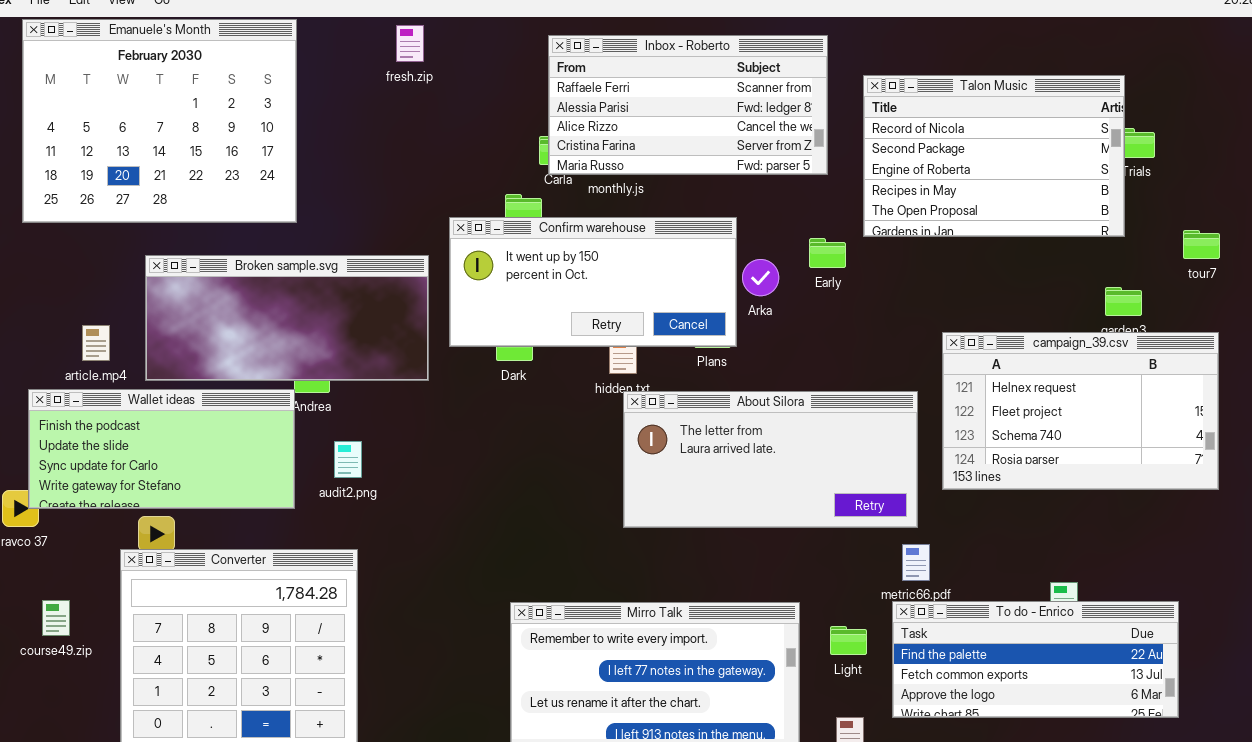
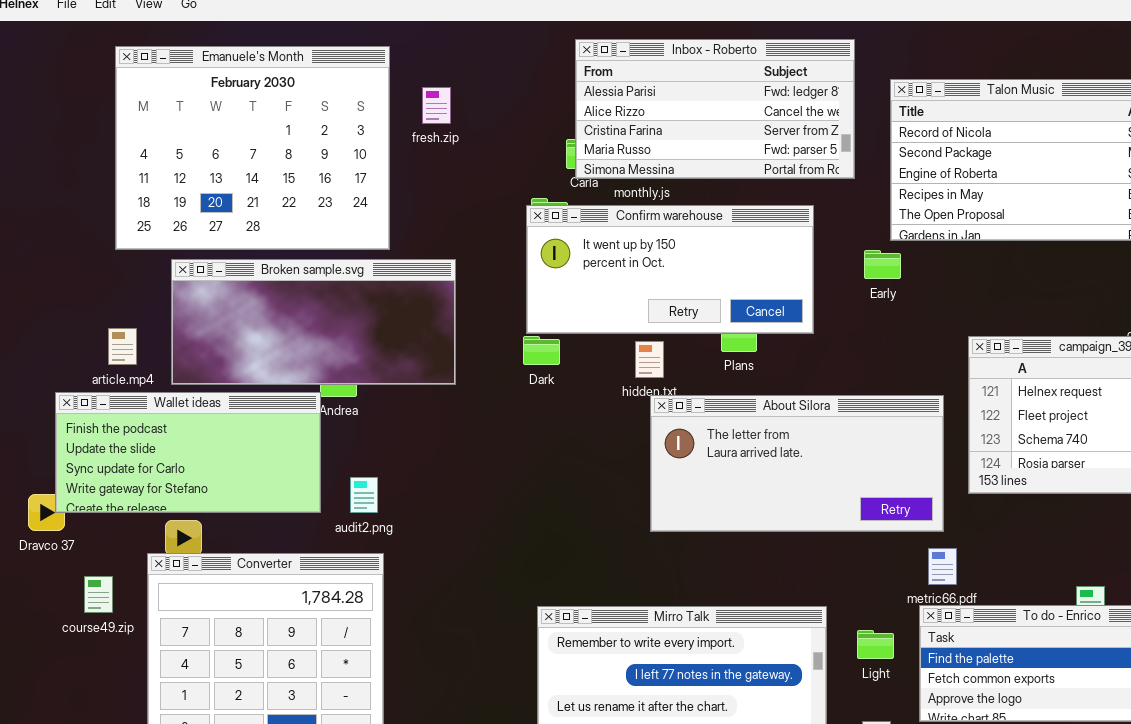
Emanuele's Month: [22,19,297,223] -> [115,46,390,250], moved
fresh.zip: [396,25,424,62] -> [422,87,451,124], moved
Inbox - Roberto: [548,35,828,175] -> [575,39,855,179], scrolled down 1 row
Confirm warehouse: [449,217,737,347] -> [526,205,814,334], moved
Early: [809,238,846,268] -> [864,250,901,279], moved
audit2.png: [334,441,362,478] -> [350,477,378,513], moved
course49.zip: [42,600,70,636] -> [84,576,113,613], moved

